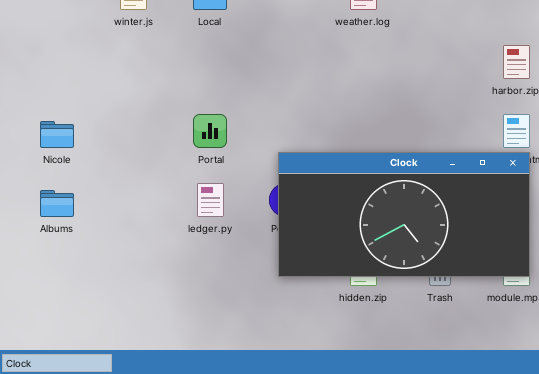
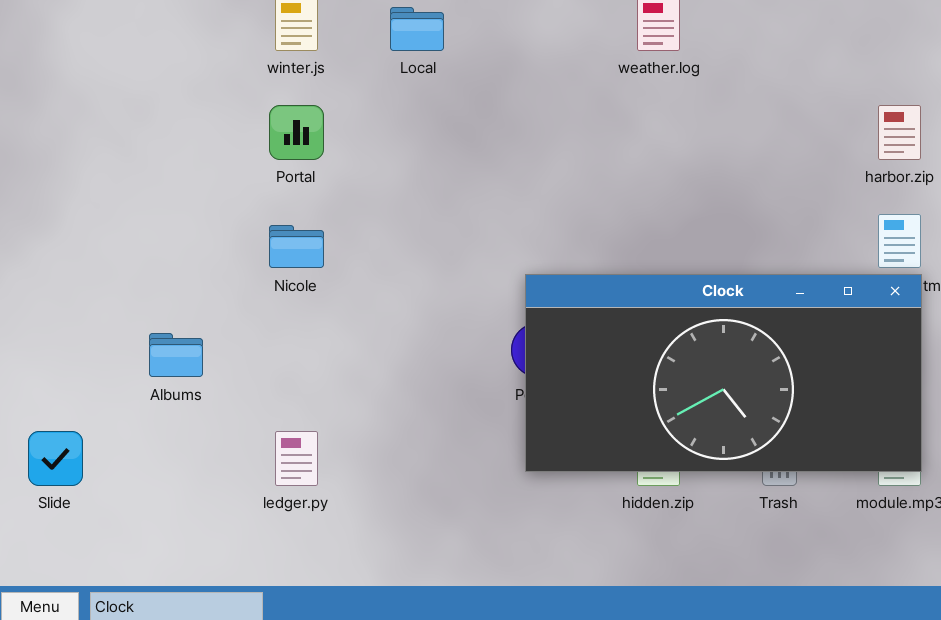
Portal: [193,114,227,148] -> [269,105,324,160], moved
Nicole: [40,121,74,148] -> [269,225,324,268], moved
ledger.py: [197,183,224,217] -> [275,431,318,486], moved

